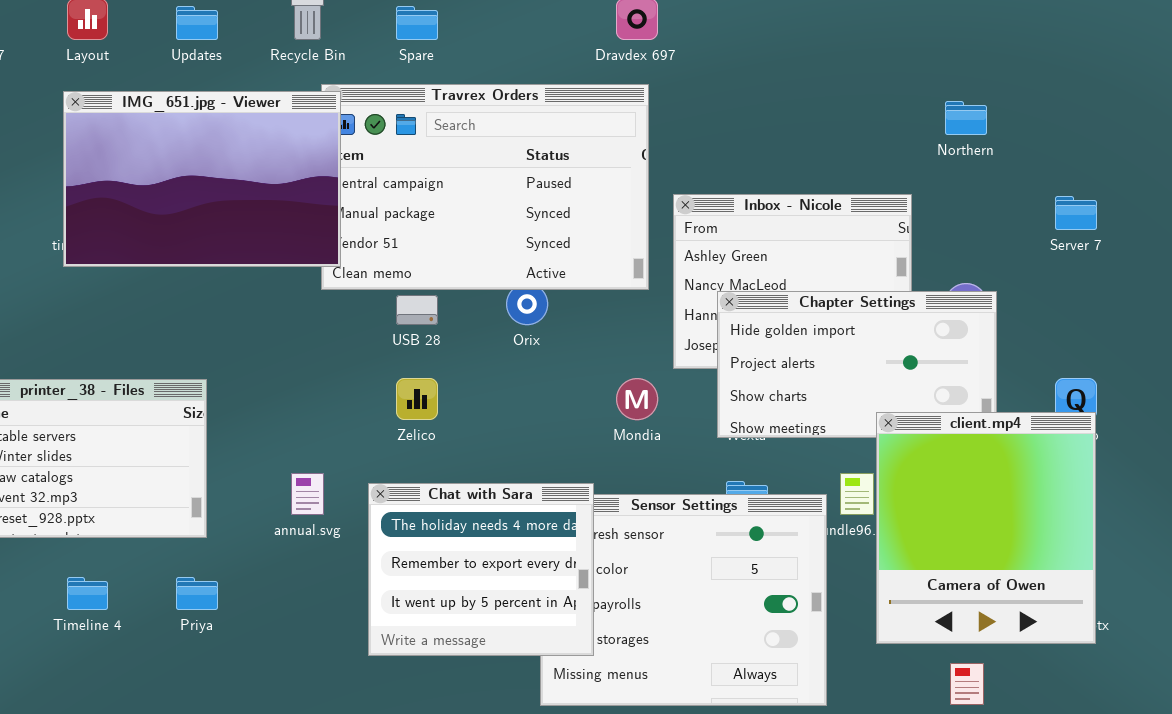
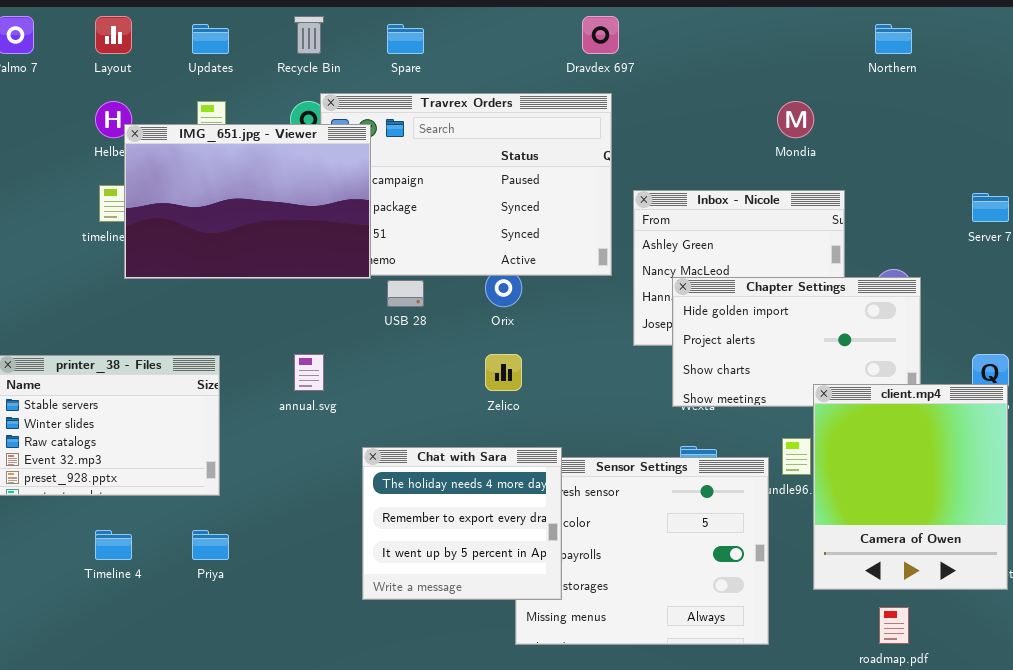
IMG_651.jpg - Viewer: [63,91,341,267] -> [124,124,371,279], moved
Northern: [945,101,987,135] -> [875,24,912,54], moved
Zelico: [396,378,438,420] -> [485,354,522,391], moved
Mondia: [616,378,658,420] -> [777,101,814,138], moved
annual.svg: [291,473,324,515] -> [294,354,324,391], moved

